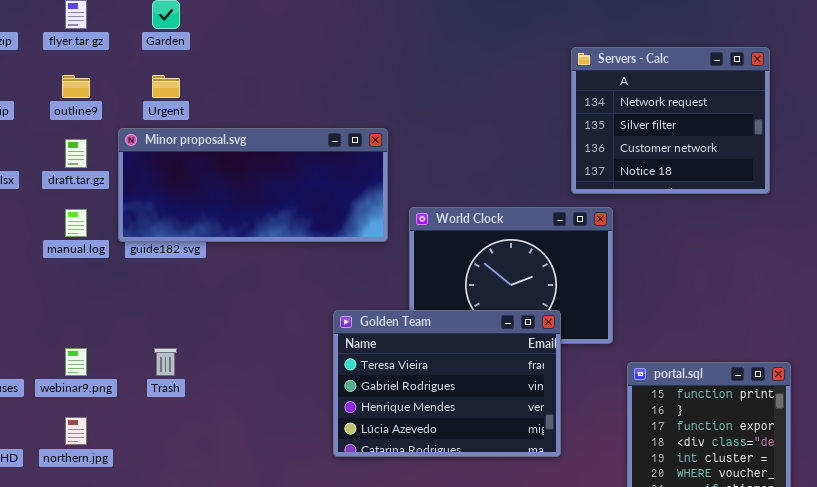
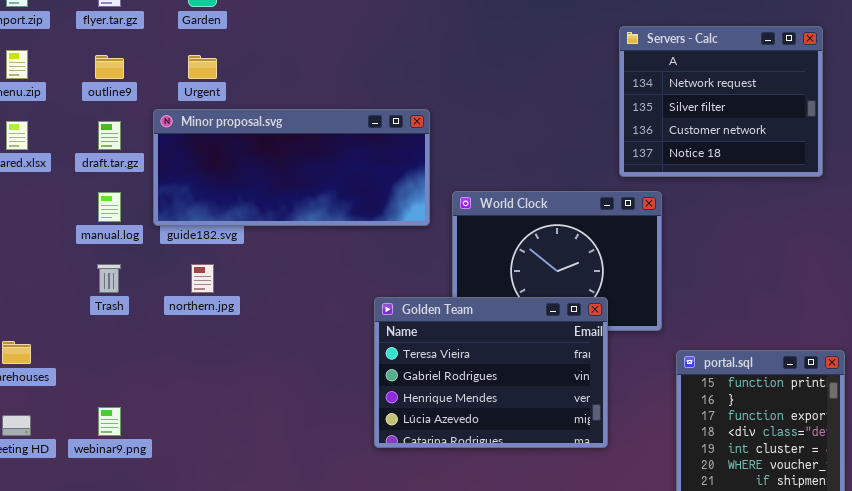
webinar9.png: [65,348,87,376] -> [98,407,121,436], moved
Trash: [154,348,177,376] -> [97,264,121,293], moved
northern.jpg: [65,417,87,445] -> [191,264,214,293], moved

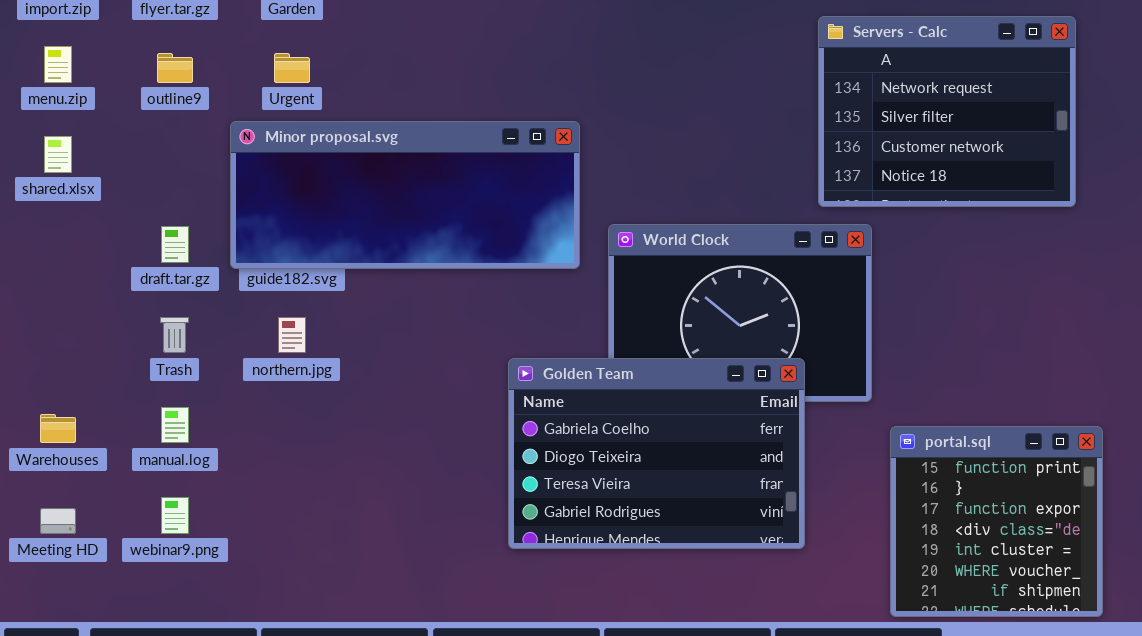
draft.tar.gz: [98,121,121,150] -> [161,226,189,263], moved
manual.log: [98,192,121,222] -> [161,407,189,443], moved
Golden Team: [374,297,608,448] -> [508,358,805,549], scrolled up 2 rows

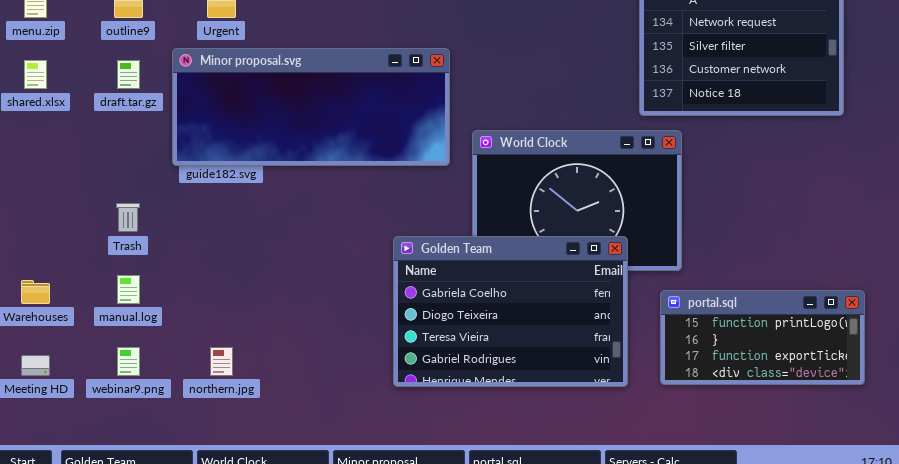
draft.tar.gz: [161,226,189,263] -> [117,60,140,89], moved
northern.jpg: [278,317,306,353] -> [210,347,233,376], moved
portal.sql: [890,426,1103,617] -> [660,290,865,385], resized

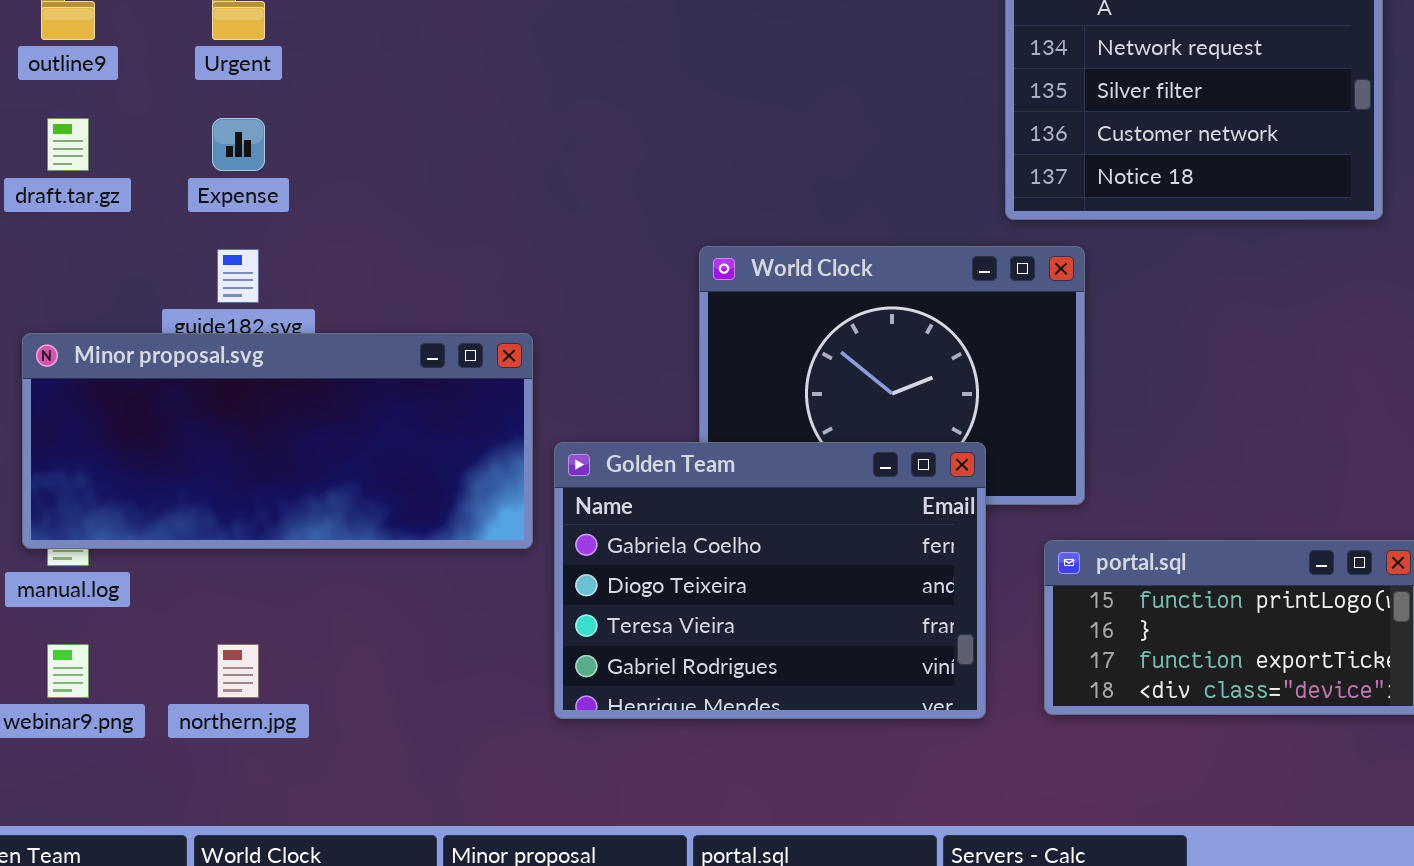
Minor proposal.svg: [172,48,450,166] -> [22,333,533,549], moved

